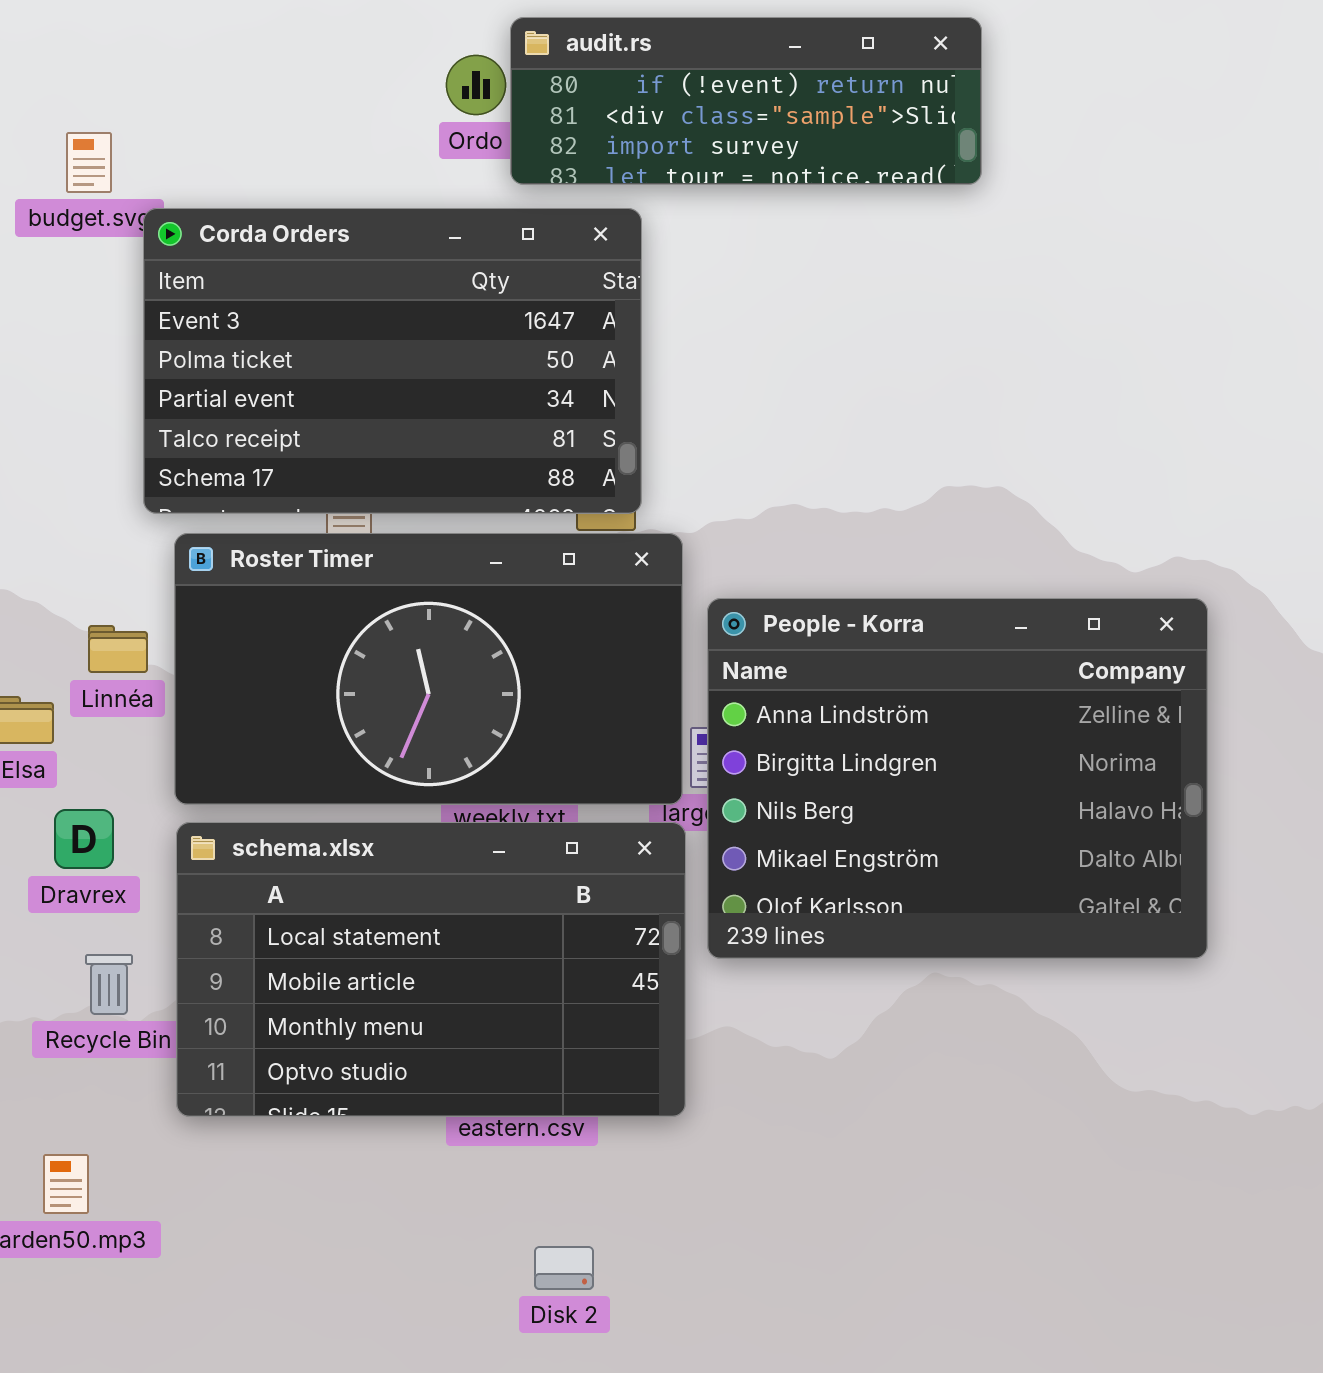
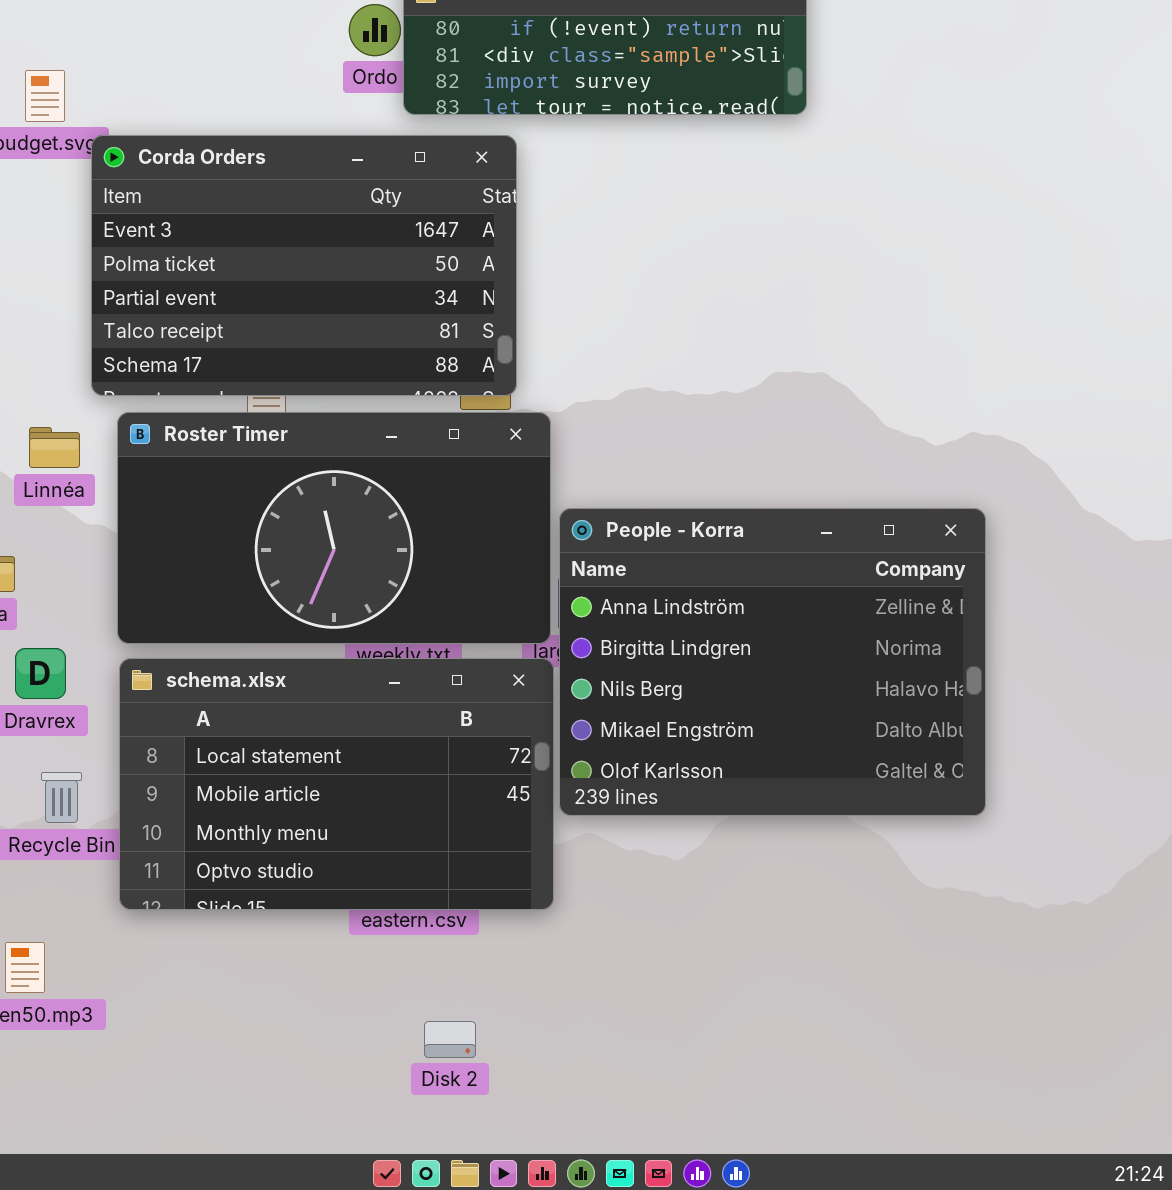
People - Korra: [707,598,1208,959] -> [559,508,986,816], moved
Linnéa: [88,625,148,673] -> [29,427,80,468], moved

